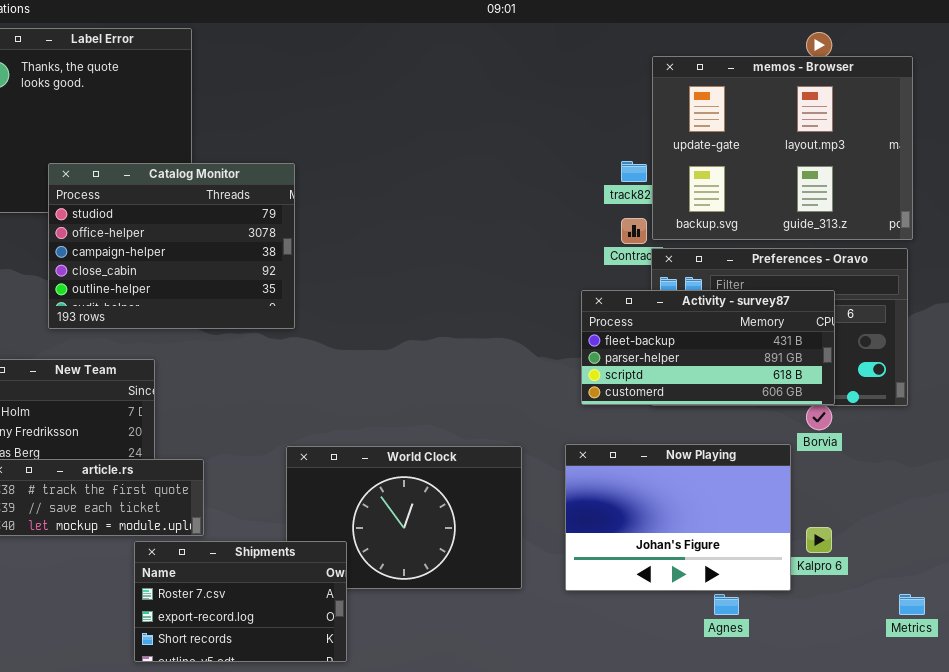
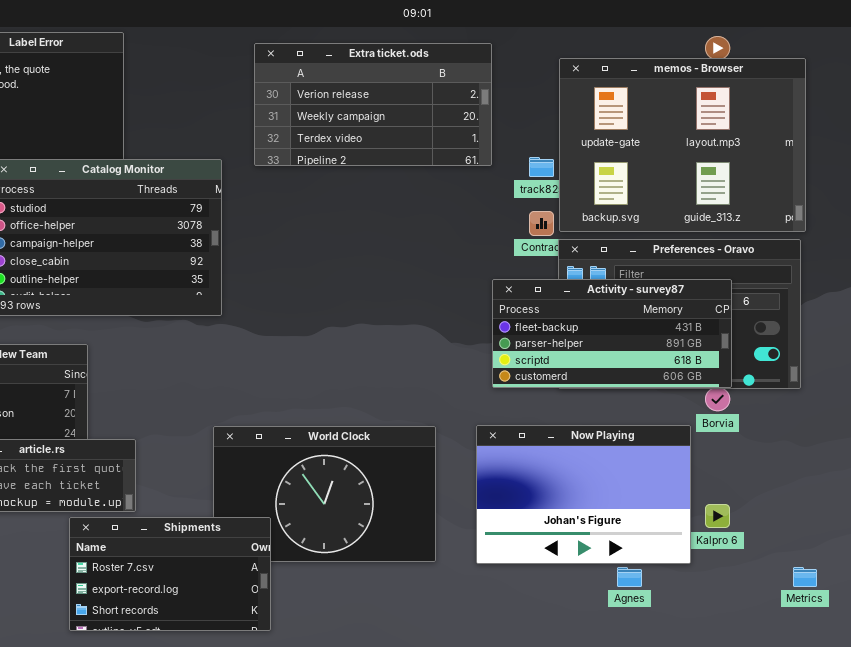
Extra ticket.ods: none -> [254,43,492,166], opened

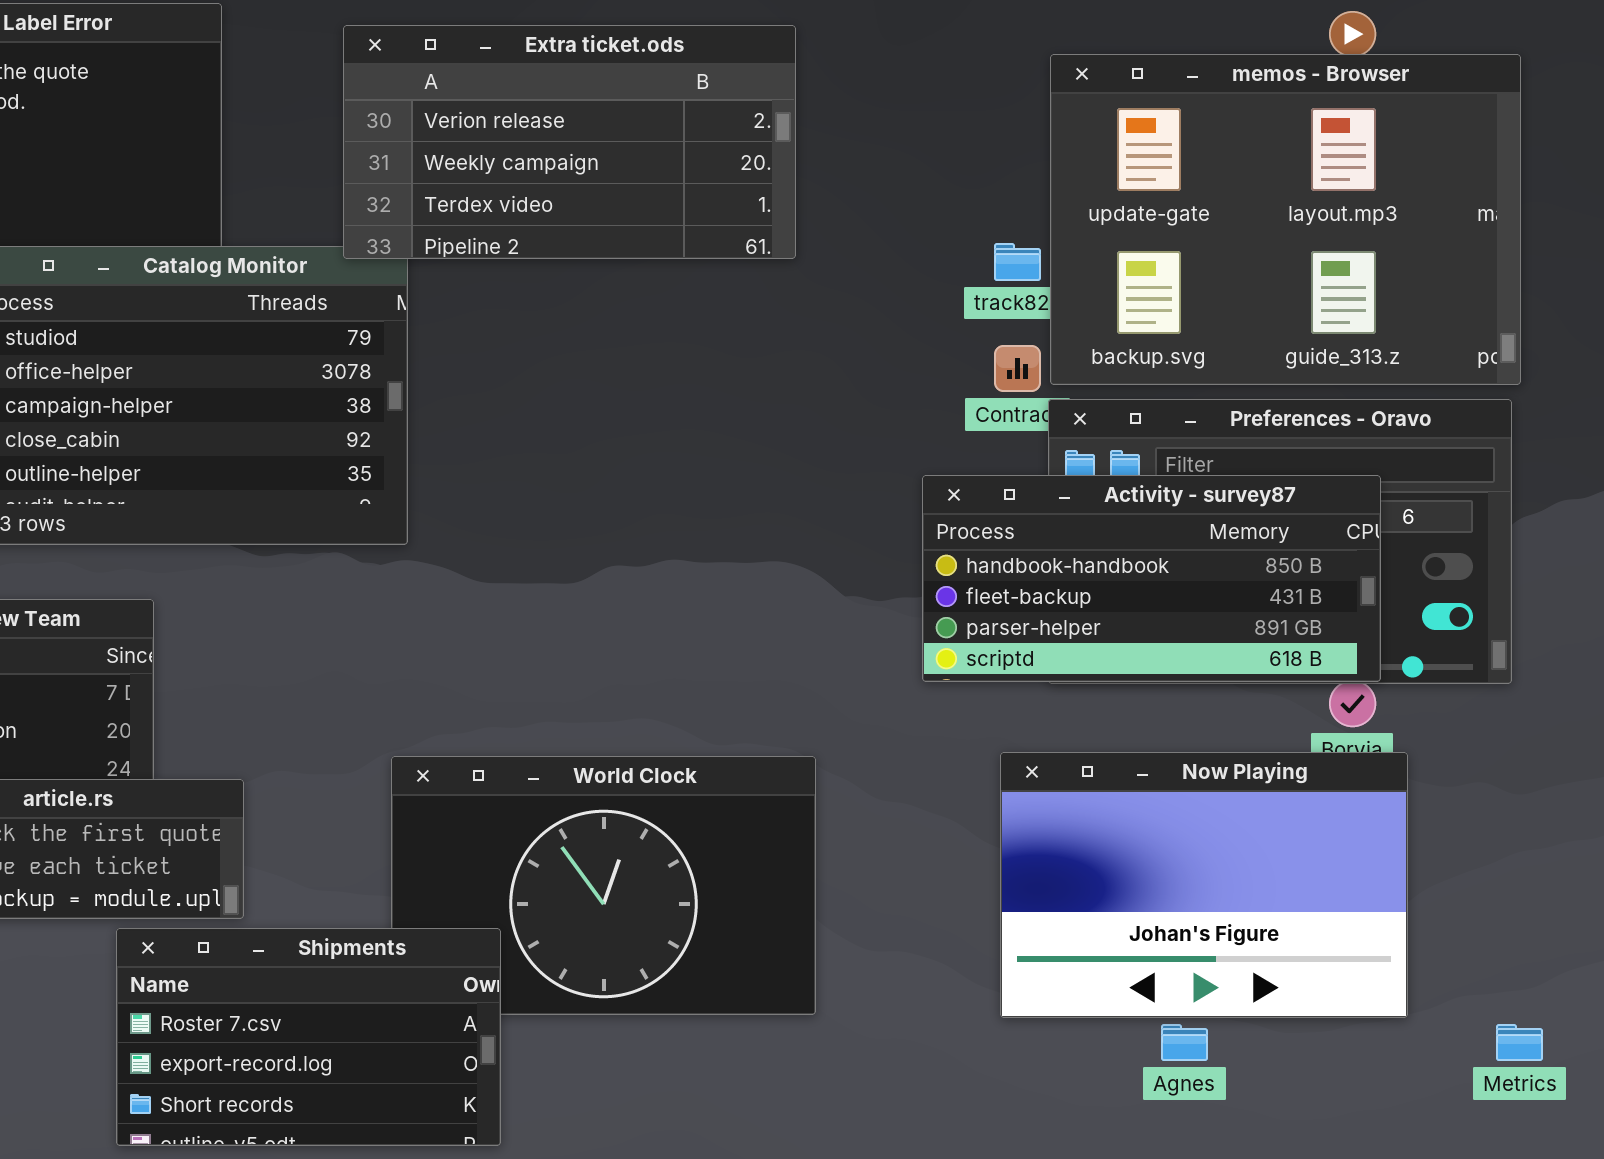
Extra ticket.ods: [254,43,492,166] -> [343,25,796,259], moved
Activity - survey87: [492,279,732,388] -> [922,475,1381,682], scrolled up 1 row
Now Playing: [476,425,691,564] -> [1000,752,1408,1018], moved

